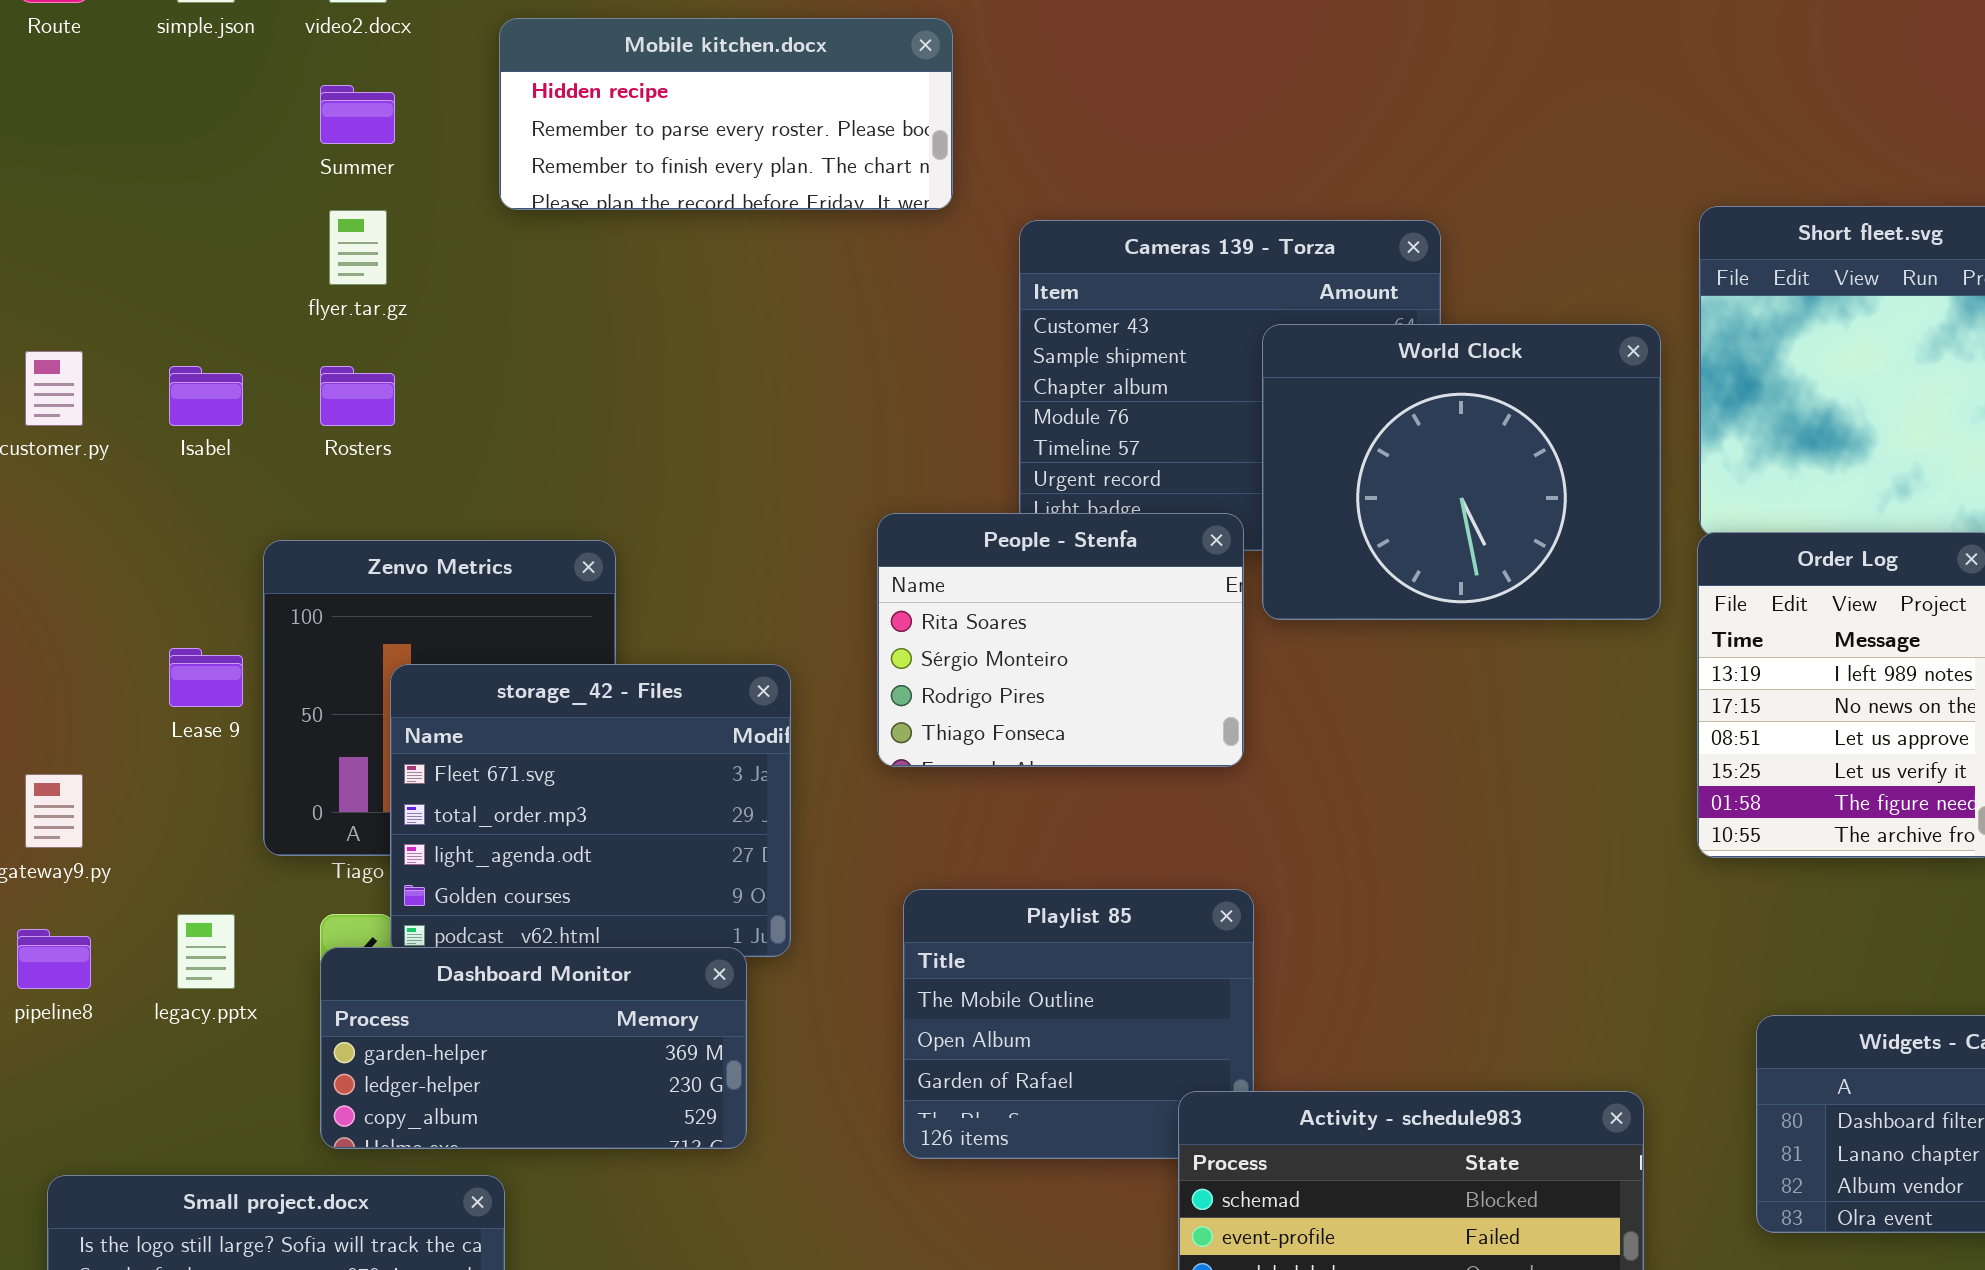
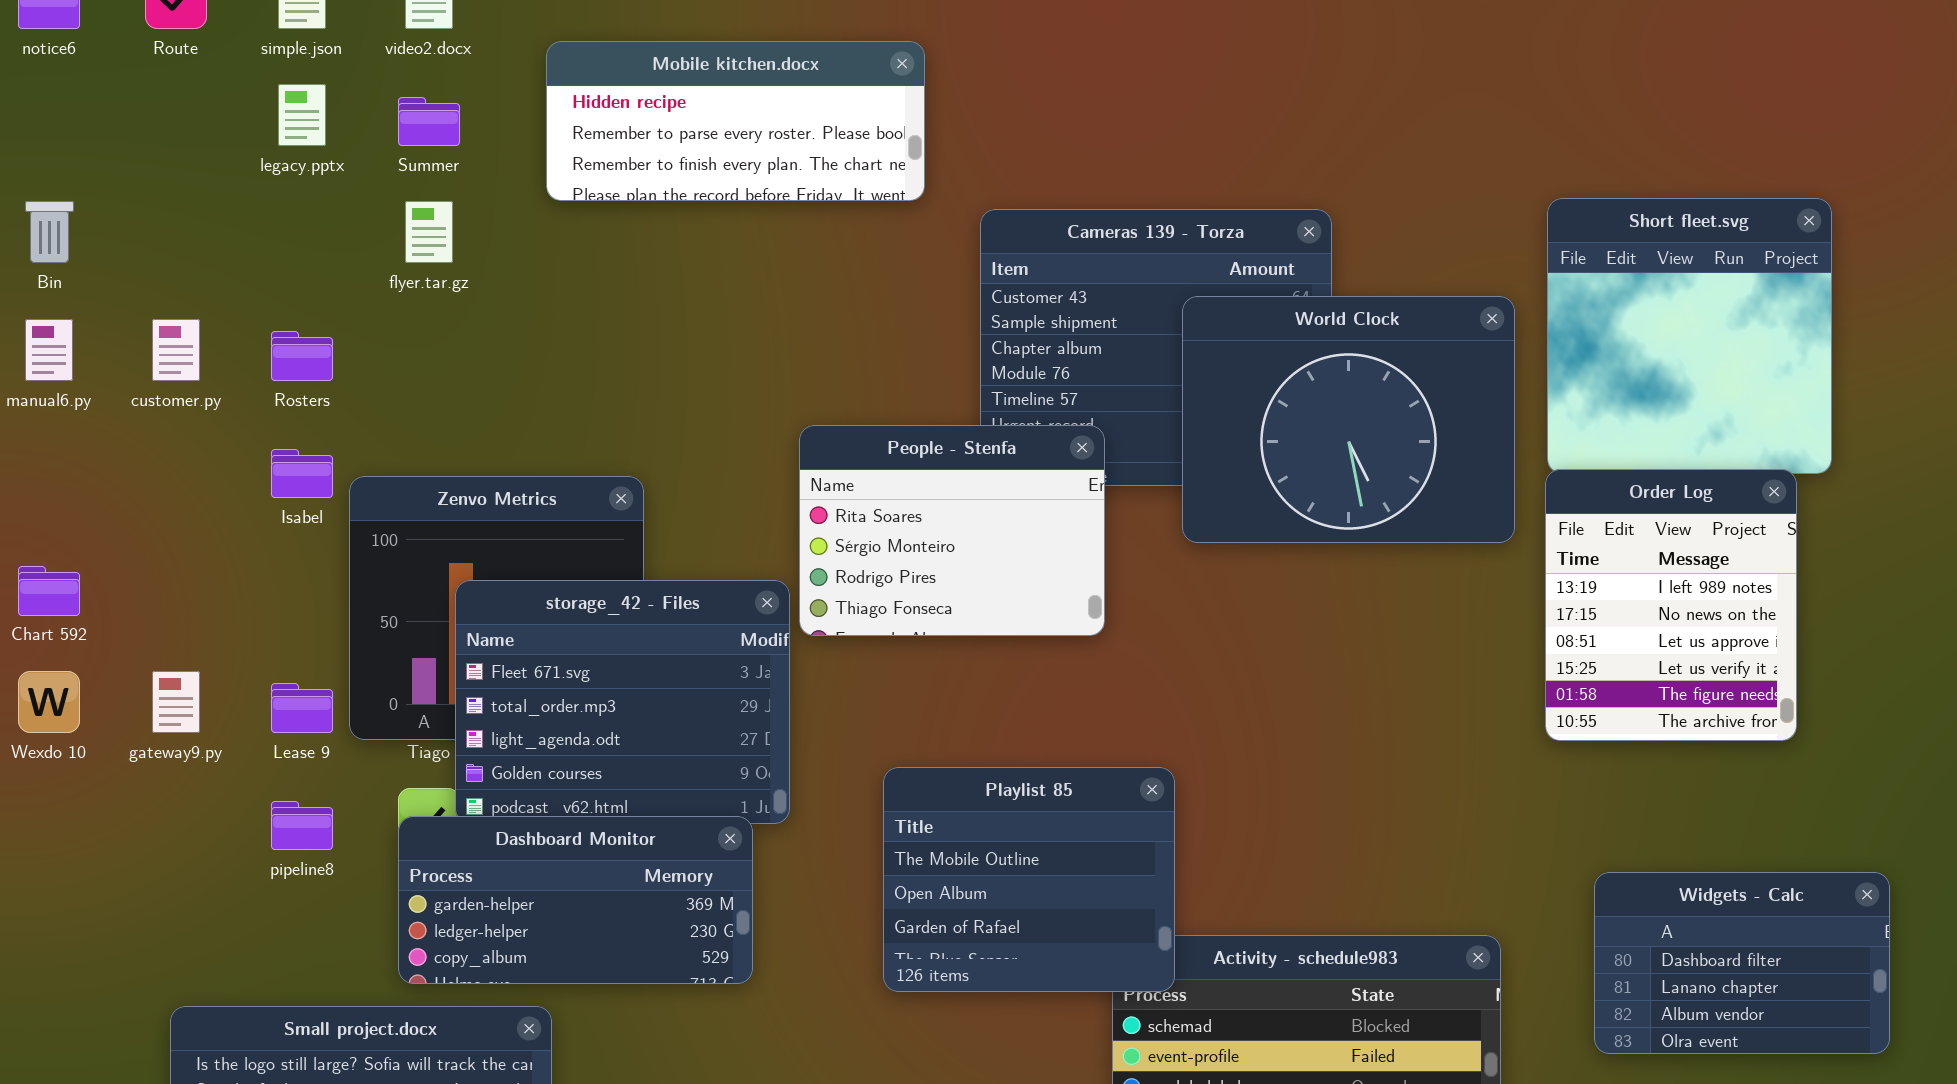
Isabel: [169,366,243,426] -> [271,449,333,498], moved
Rosters: [320,366,395,426] -> [271,331,333,381], moved
People - Stenfa: [877,513,1244,767] -> [799,425,1105,636], moved
Lease 9: [169,648,243,707] -> [271,683,333,733], moved
Playlist 85: [903,889,1254,1159] -> [883,767,1175,992], raised
legacy.pptx: [177,914,235,989] -> [278,84,326,146], moved
pipeline8: [17,929,91,989] -> [271,801,333,850], moved

